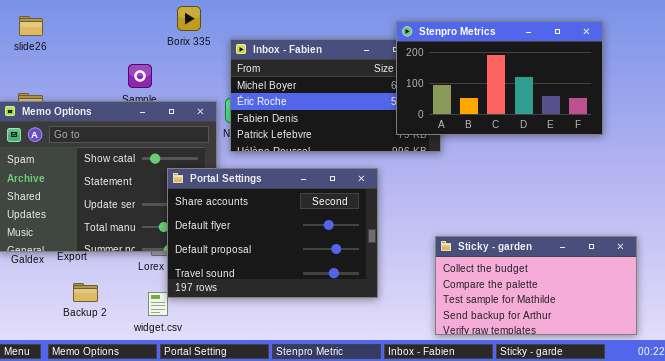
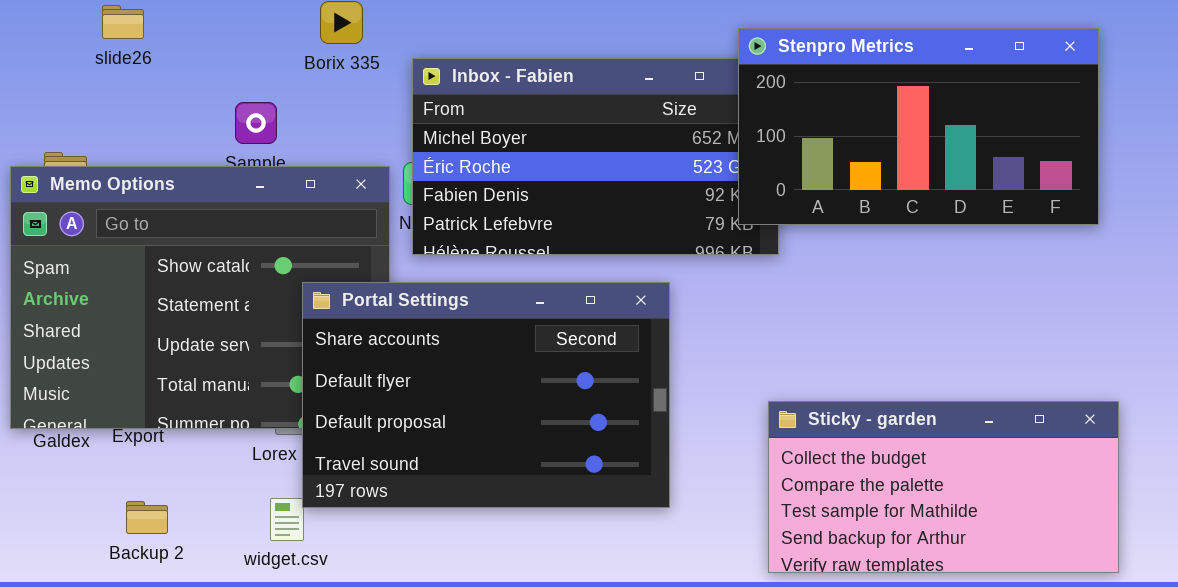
slide26: [19,16,43,36] -> [102,5,144,39], moved
Stenpro Metrics: [396,21,603,135] -> [738,28,1099,225], moved
Backup 2: [73,283,98,302] -> [126,501,168,534], moved

